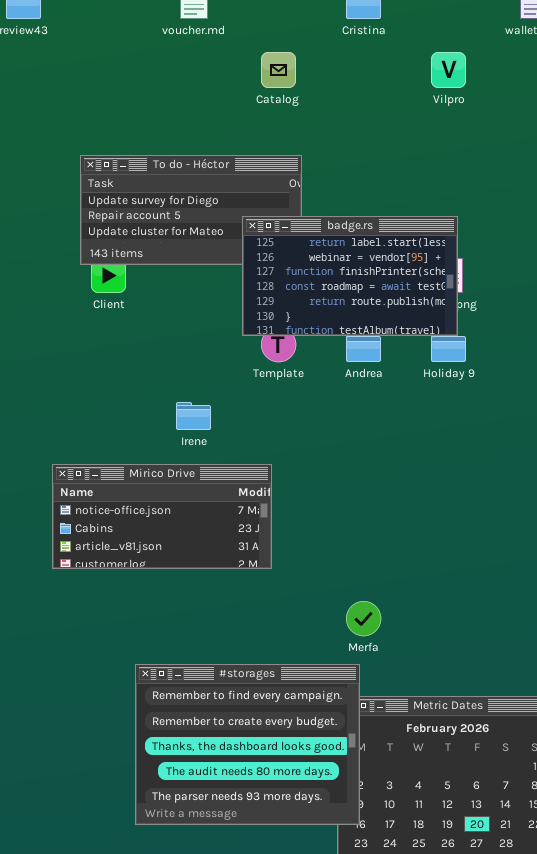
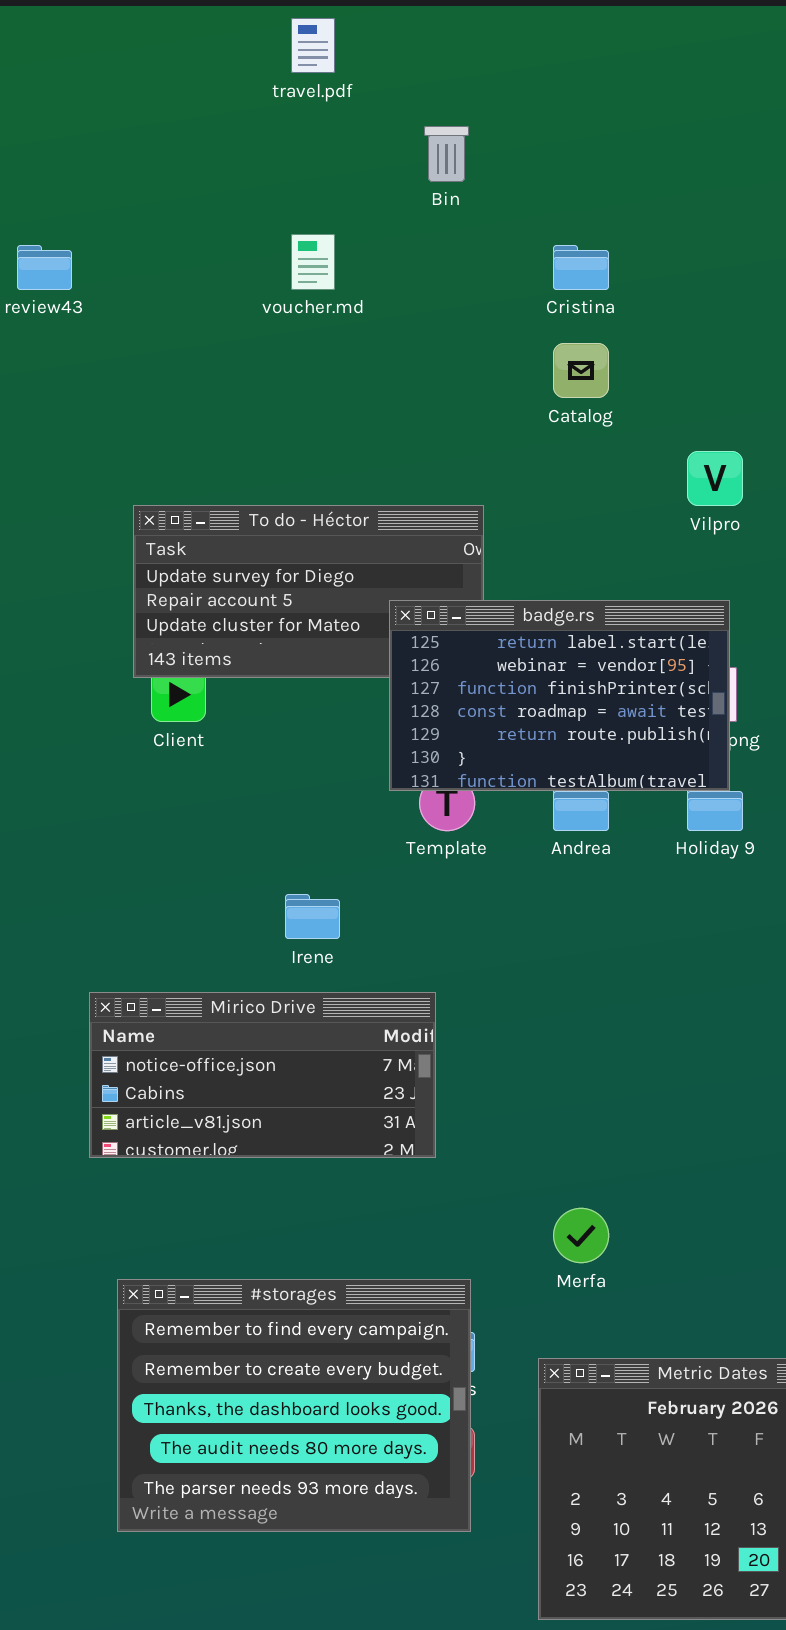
Catalog: [261,52,296,88] -> [553,343,609,398], moved
Vilpro: [431,52,466,88] -> [687,451,743,506], moved
#storages: [135,664,360,825] -> [117,1279,471,1532], moved

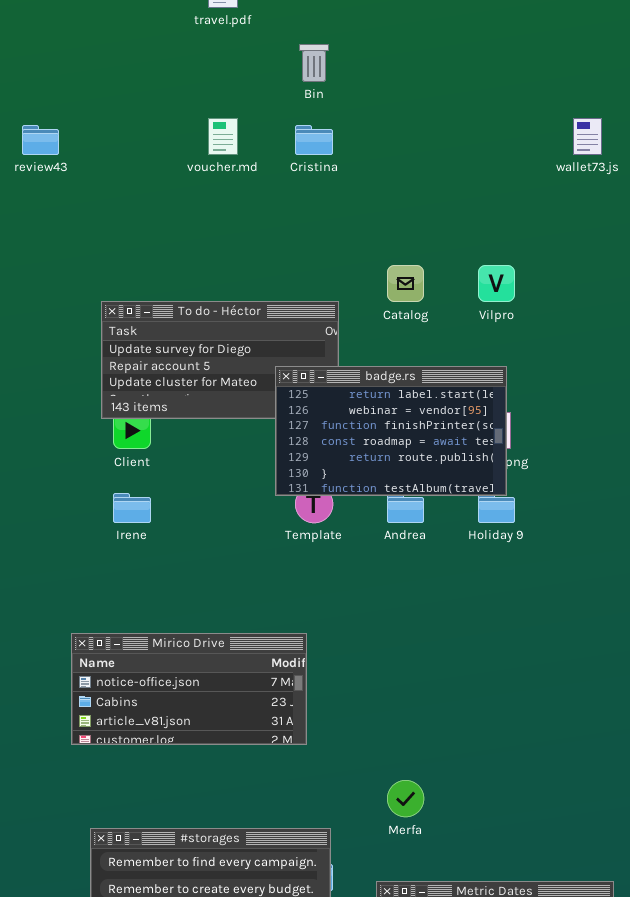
Cristina: [553,245,609,290] -> [295,125,333,155], moved
Catalog: [553,343,609,398] -> [387,265,424,302], moved
Irene: [285,894,340,939] -> [113,493,151,523], moved

